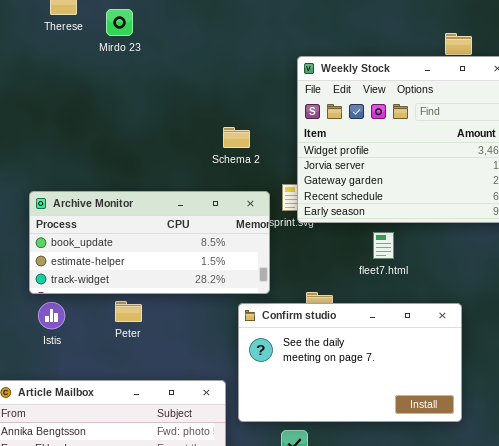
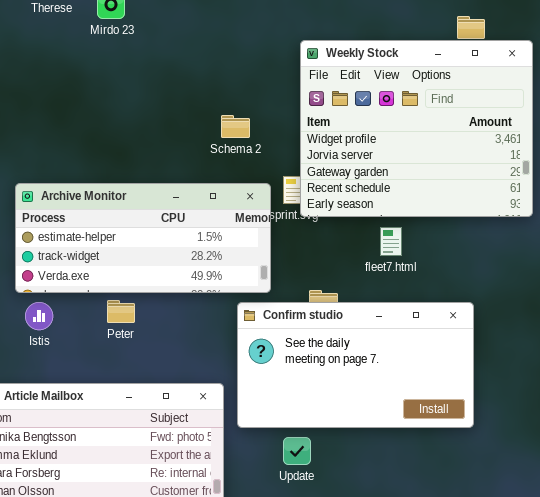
Archive Monitor: [29,191,270,294] -> [15,183,271,293], scrolled down 1 row

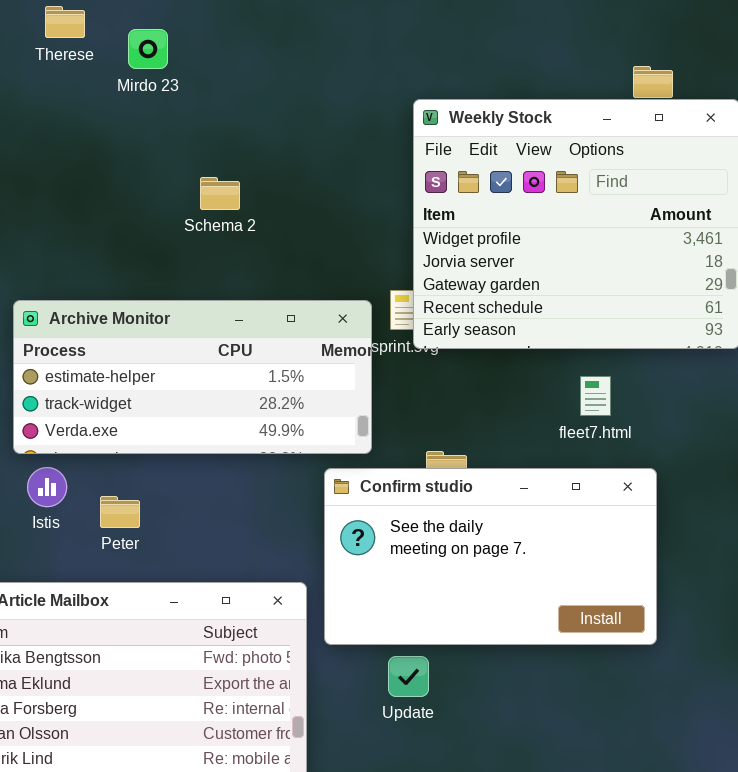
Schema 2: [221,115,250,138] -> [200,177,240,210], moved
fleet7.html: [380,227,402,256] -> [580,376,611,416], moved
Peter: [107,300,135,323] -> [100,496,140,528], moved

